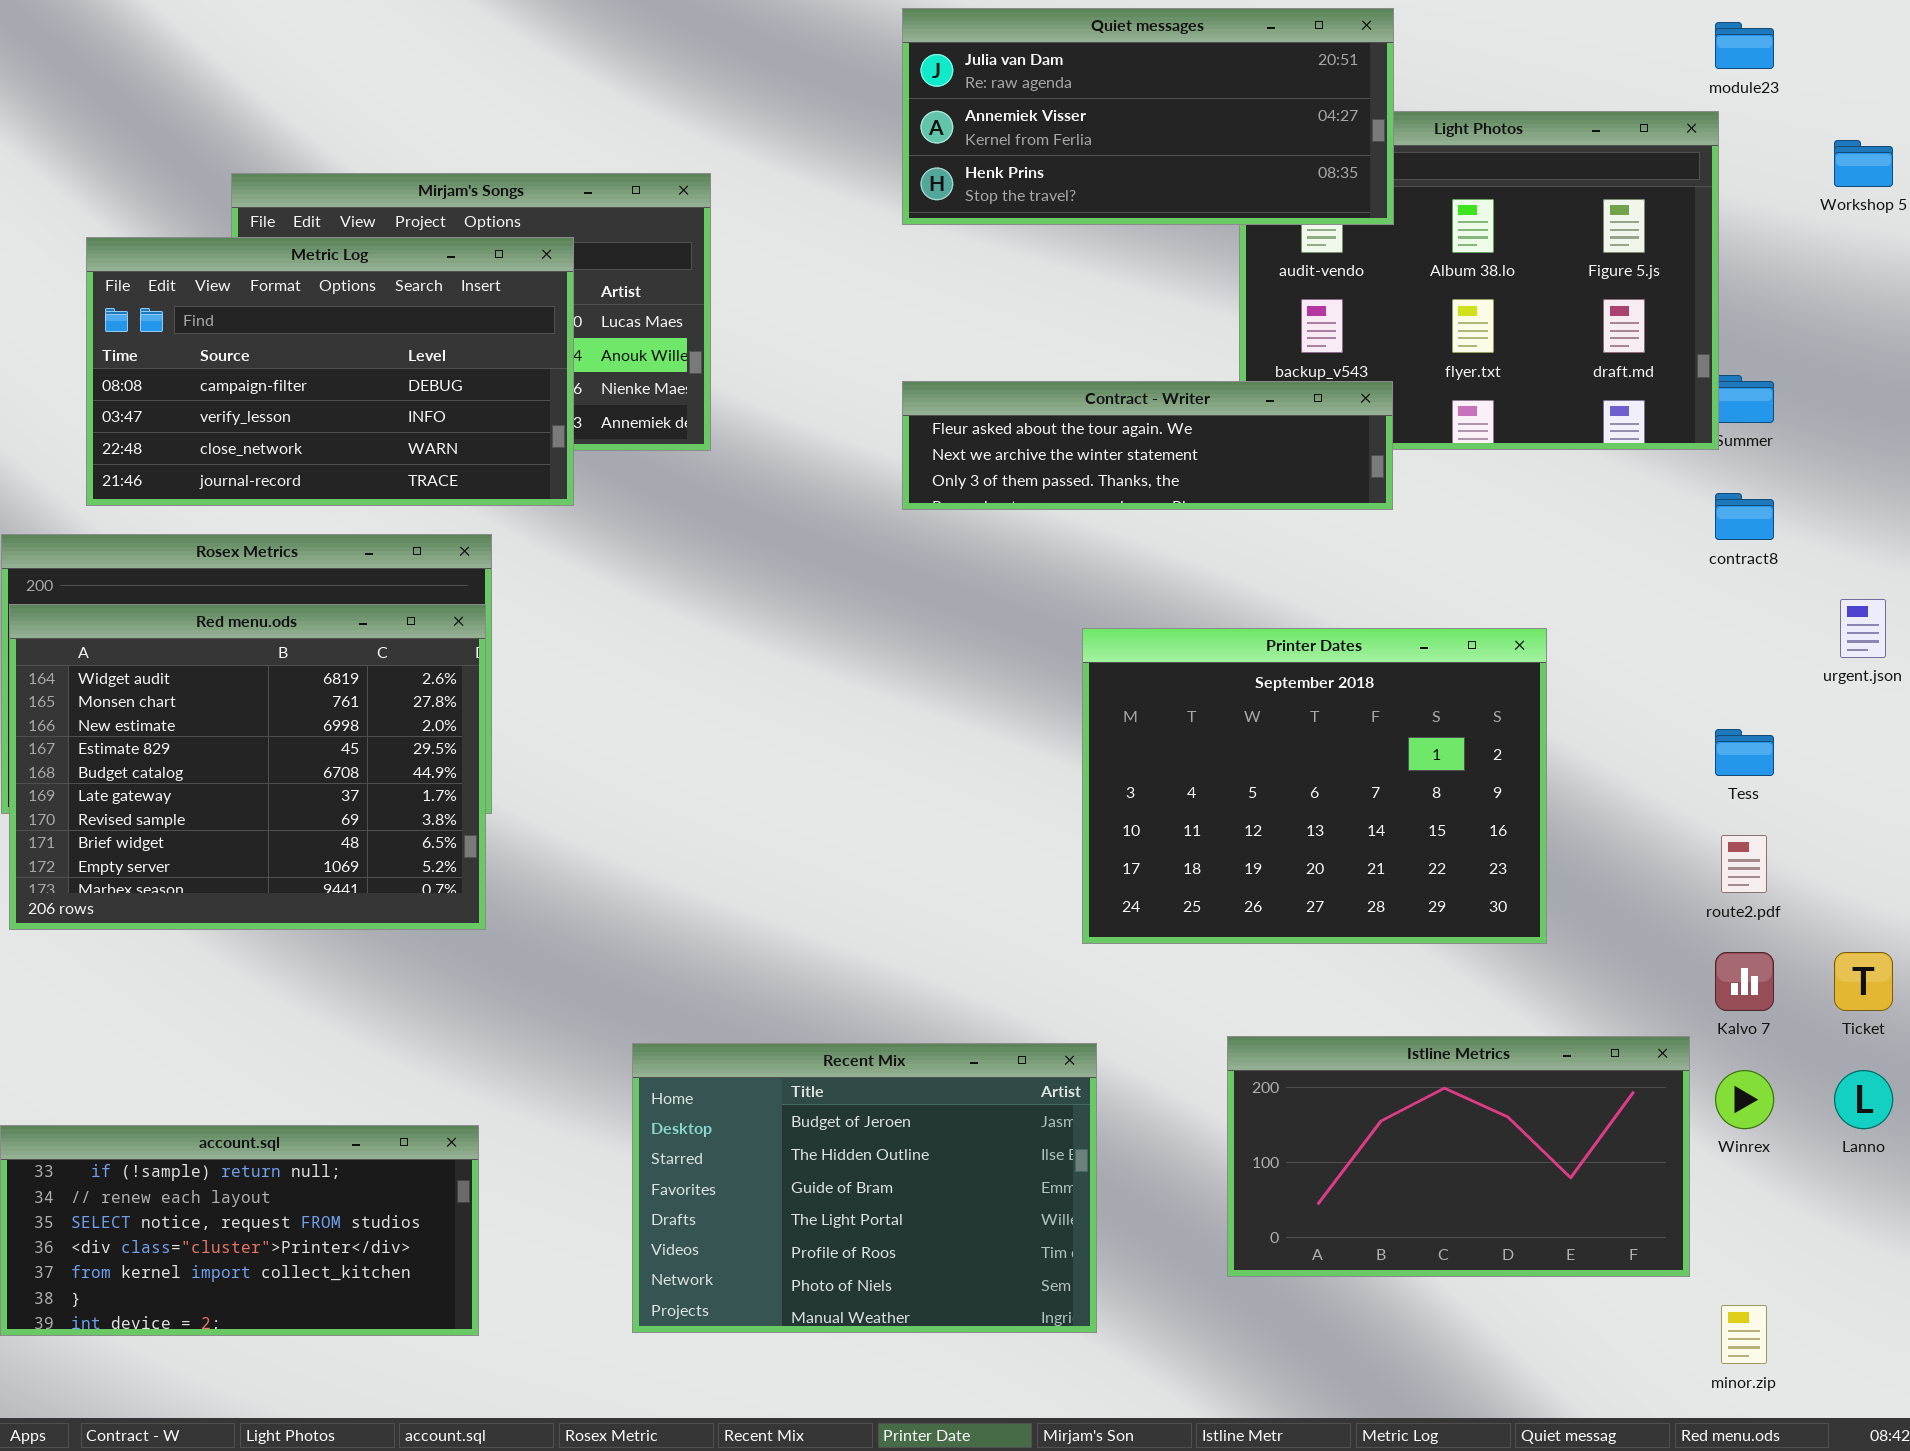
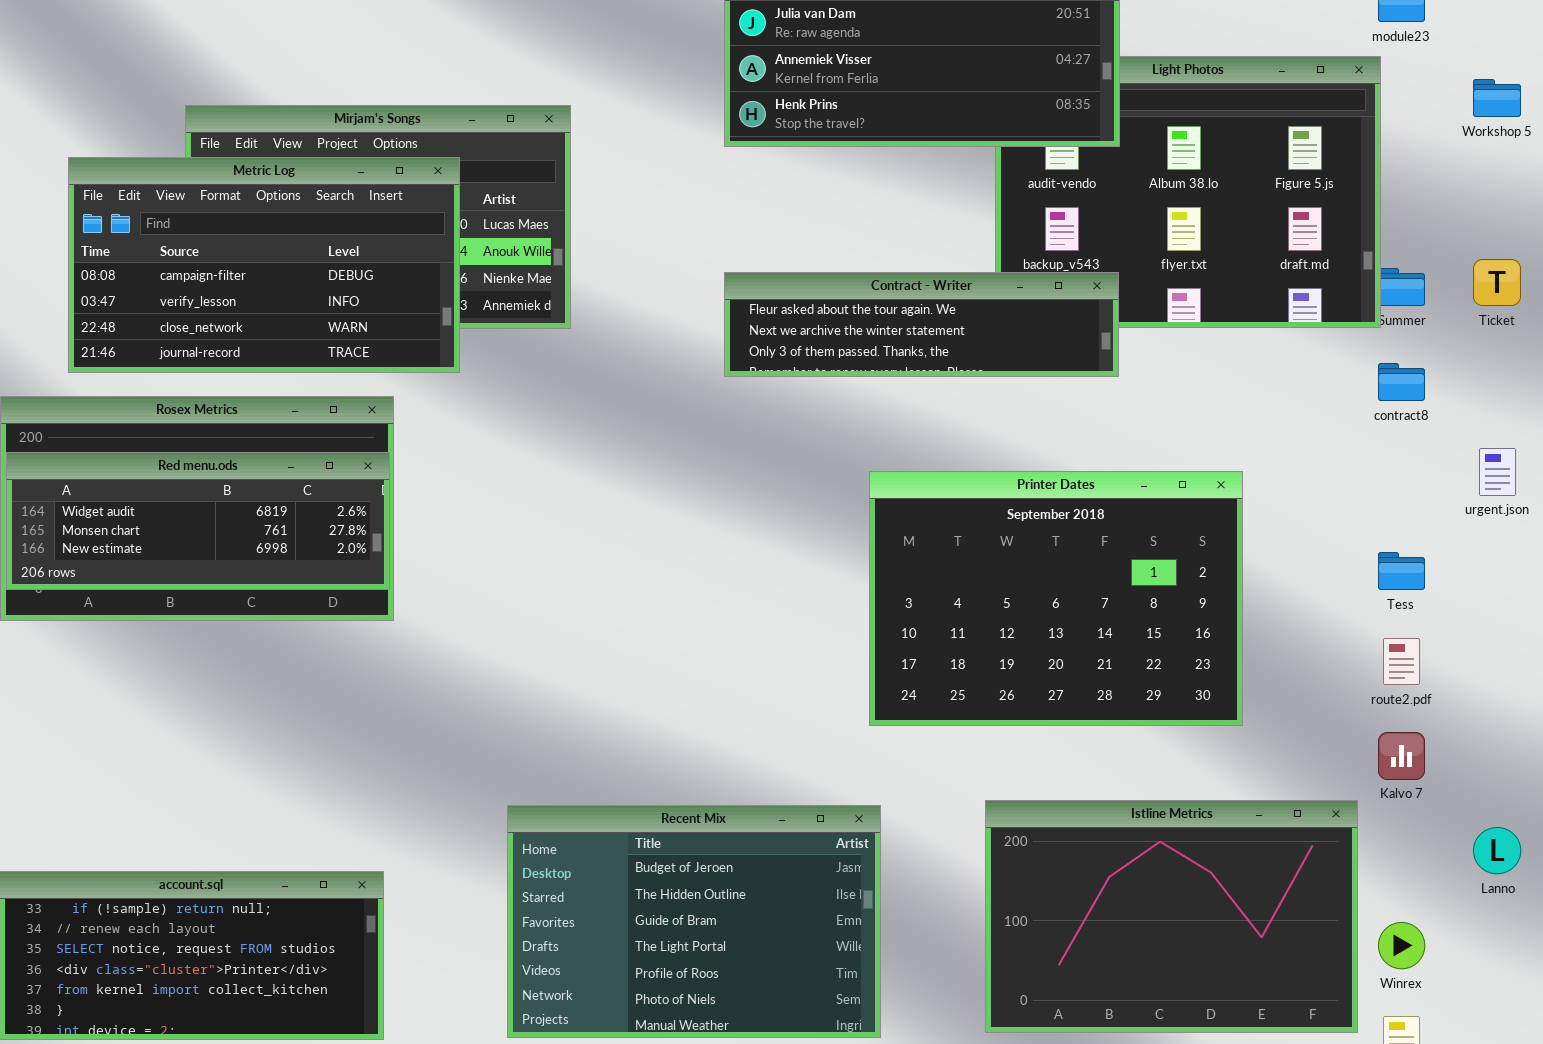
Red menu.ods: [9,604,486,930] -> [6,452,390,590], resized
Ticket: [1834,952,1893,1011] -> [1473,259,1521,306], moved
Istline Metrics: [1227,1036,1690,1277] -> [985,800,1358,1033], resized
Winrex: [1715,1070,1774,1129] -> [1378,922,1425,969], moved

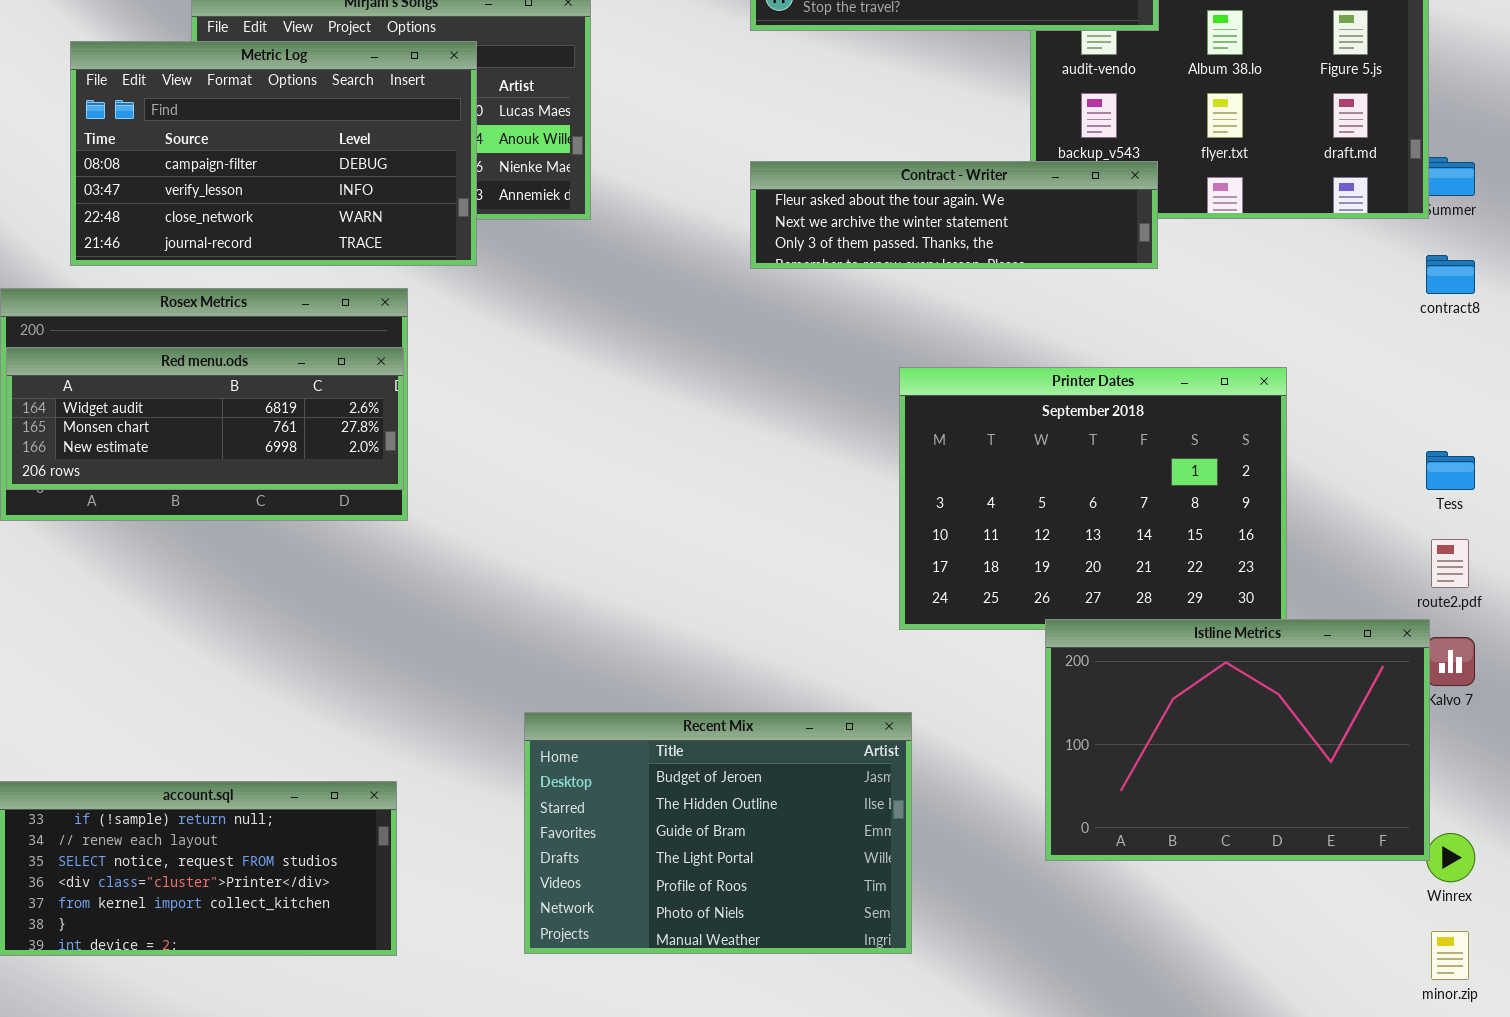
Istline Metrics: [985,800,1358,1033] -> [1045,619,1430,861], moved

